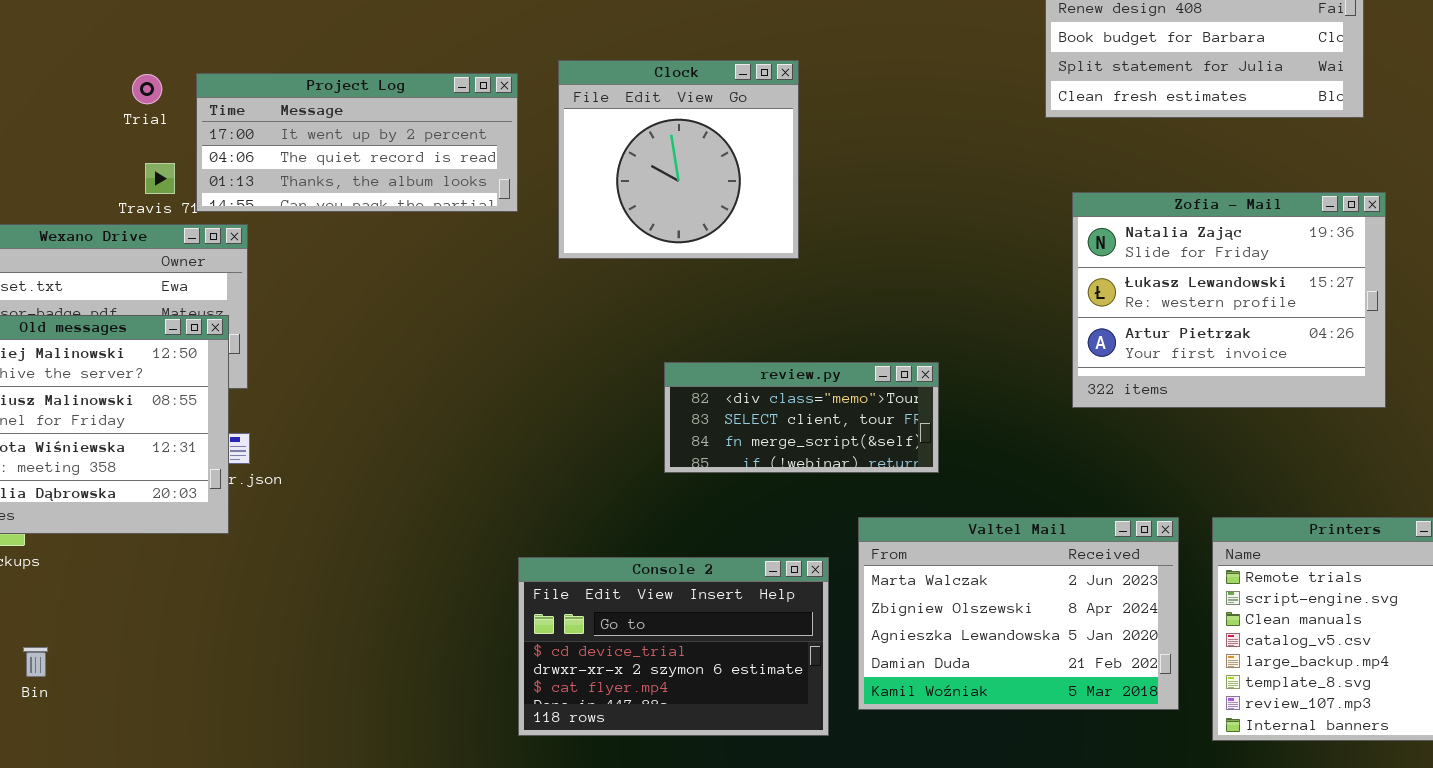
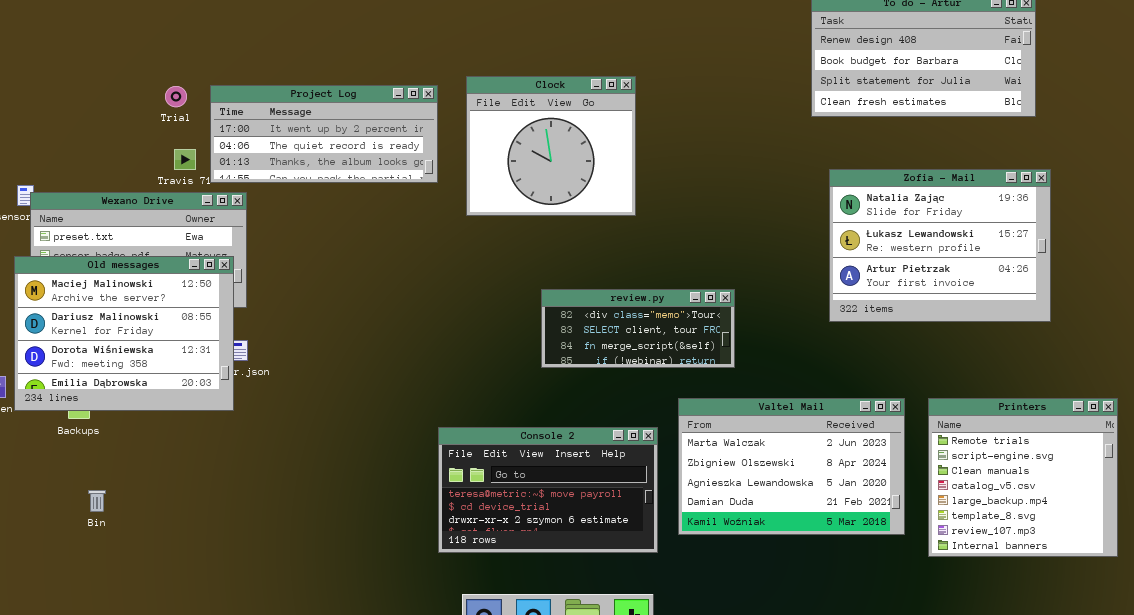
Console 2: [518,557,829,736] -> [438,427,658,553], scrolled up 1 row

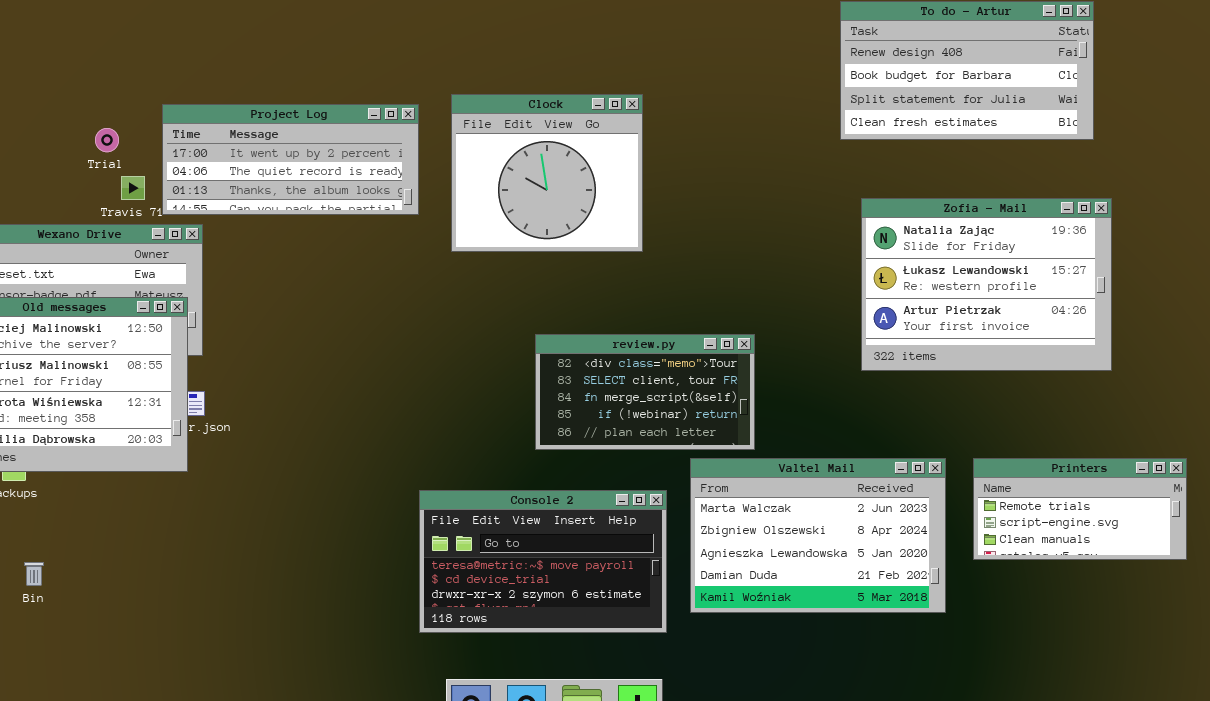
Trial: [165,86,187,107] -> [95,128,119,152], moved
review.py: [541,289,735,368] -> [535,334,755,450], resized
Printers: [928,398,1118,557] -> [973,458,1187,560], resized

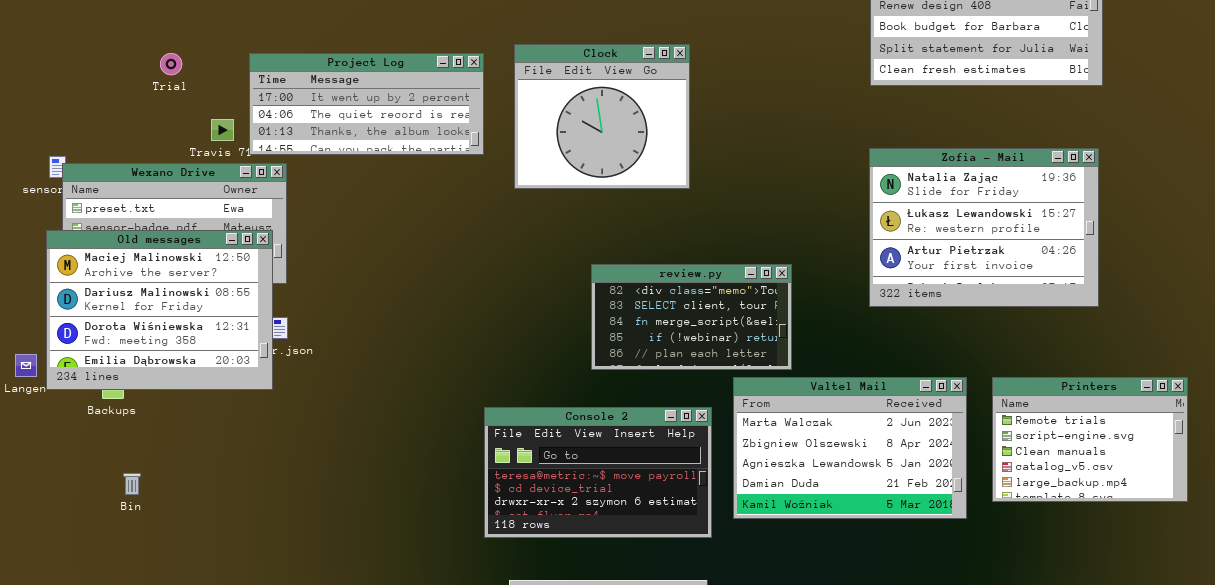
Trial: [95,128,119,152] -> [160,53,182,75], moved
Zofia - Mail: [861,198,1112,371] -> [869,148,1099,307], moved
Printers: [973,458,1187,560] -> [992,377,1188,502], resized

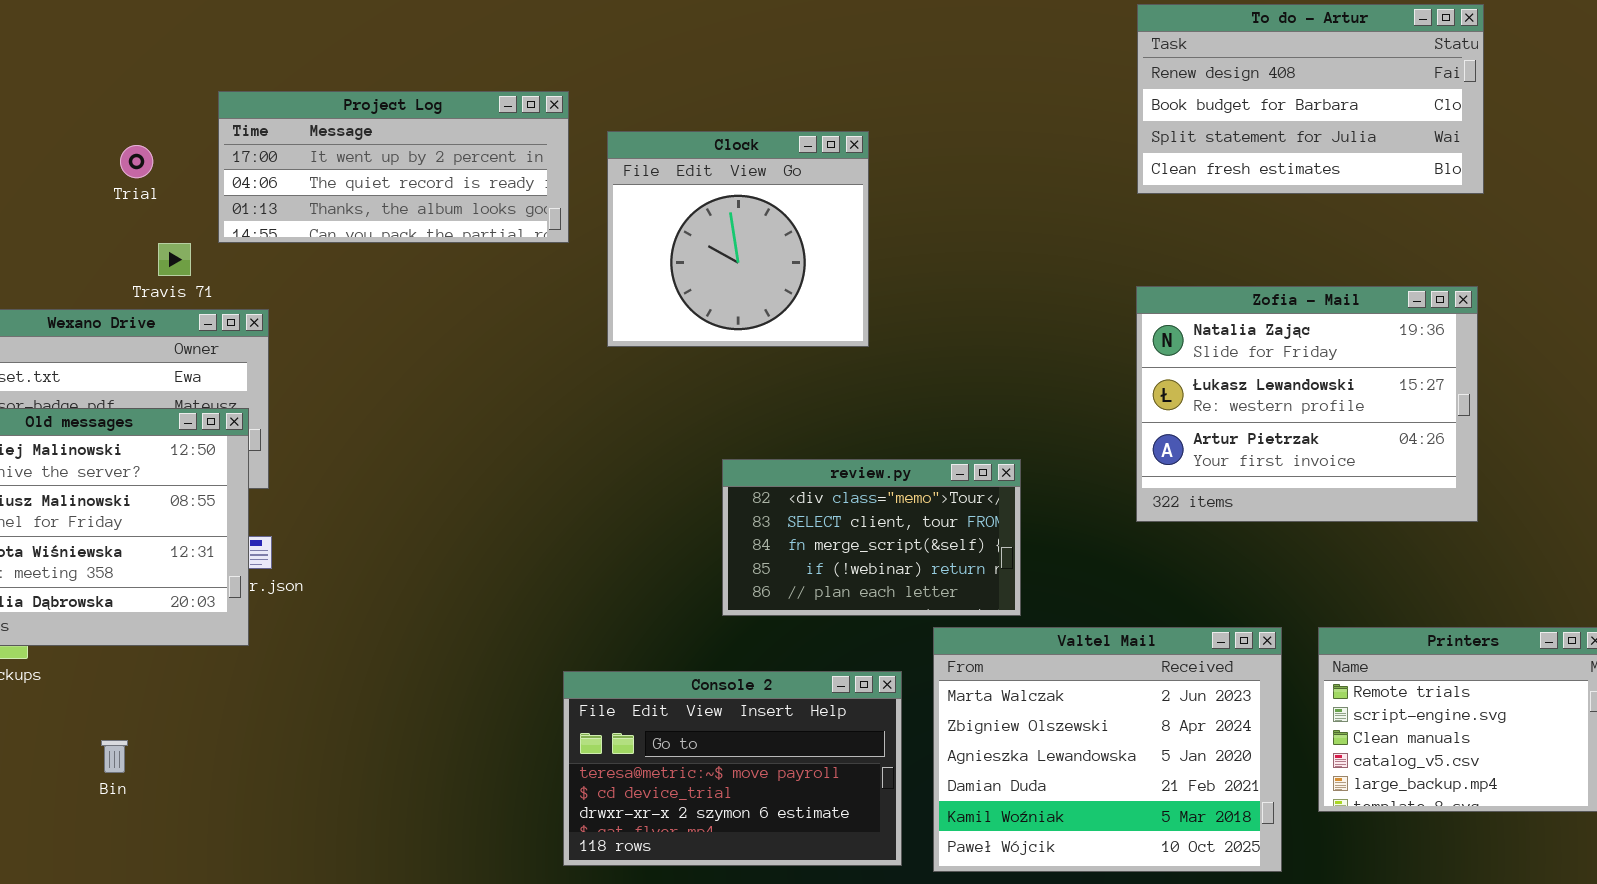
Trial: [160,53,182,75] -> [120,145,153,178], moved
Project Log: [249,53,484,155] -> [218,91,569,243], moved
Valtel Mail: [733,377,967,519] -> [933,627,1282,872], resized
Bin: [123,473,141,495] -> [101,740,128,773], moved

